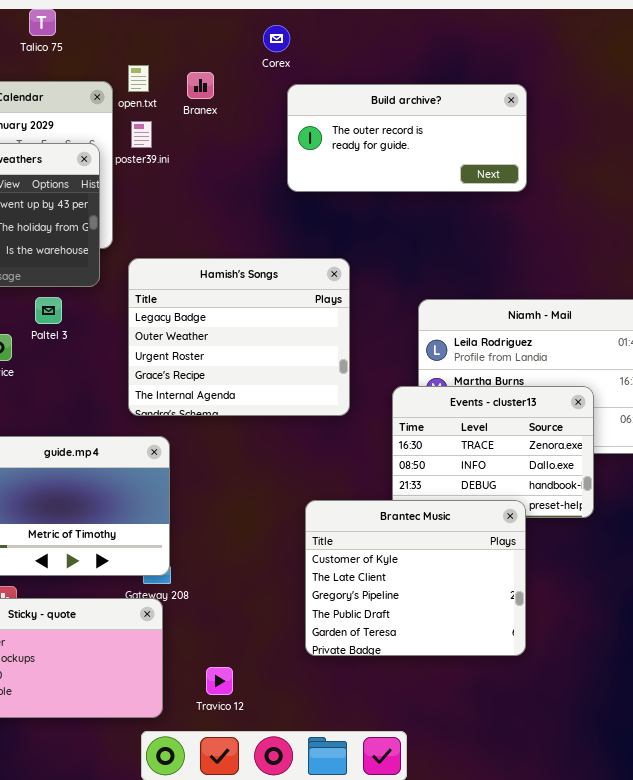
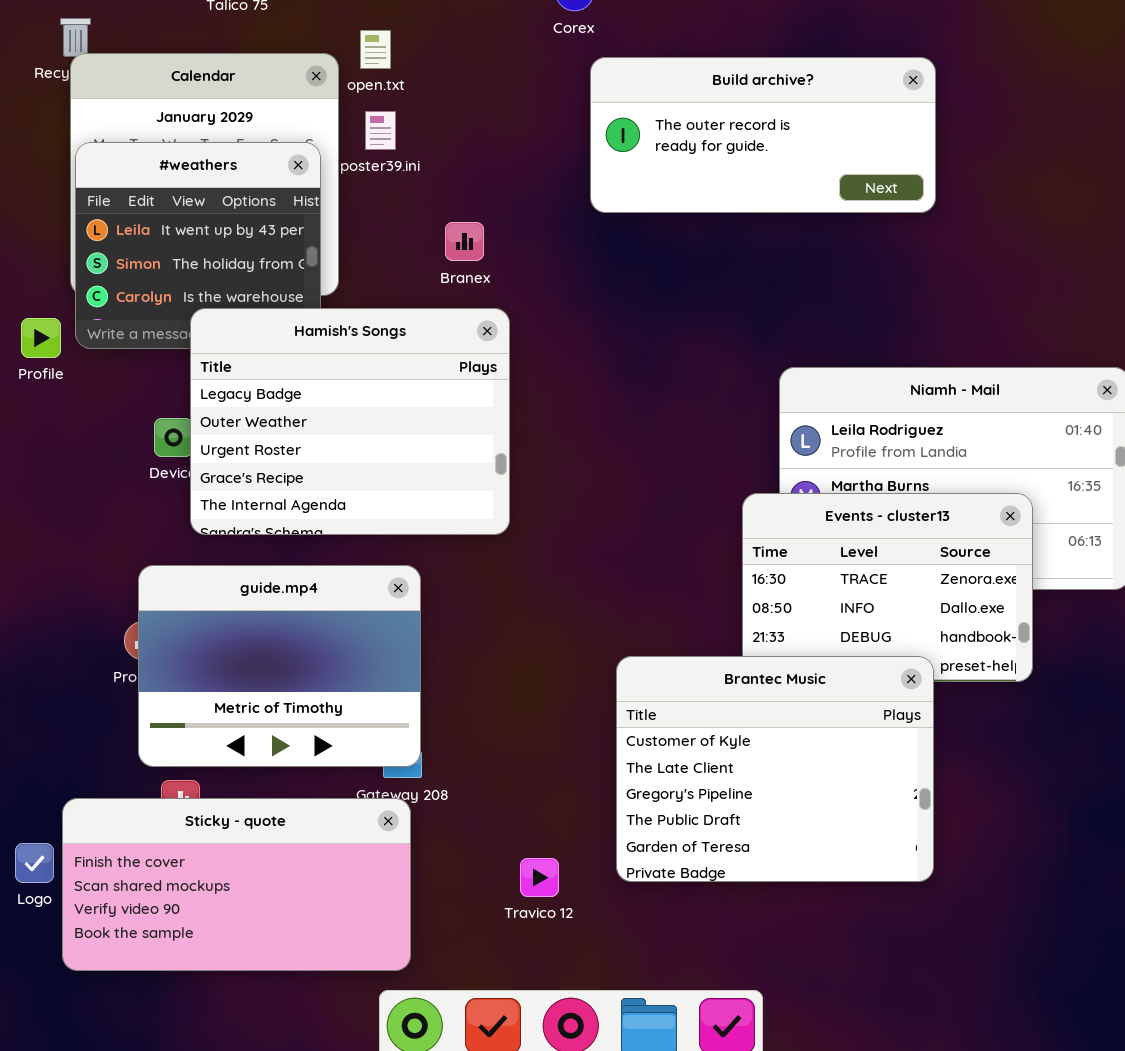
Branex: [187,72,214,99] -> [445,222,484,261], moved
Hamish's Songs: [128,258,350,416] -> [190,308,510,535], moved
Travico 12: [206,667,233,695] -> [520,858,559,897], moved

